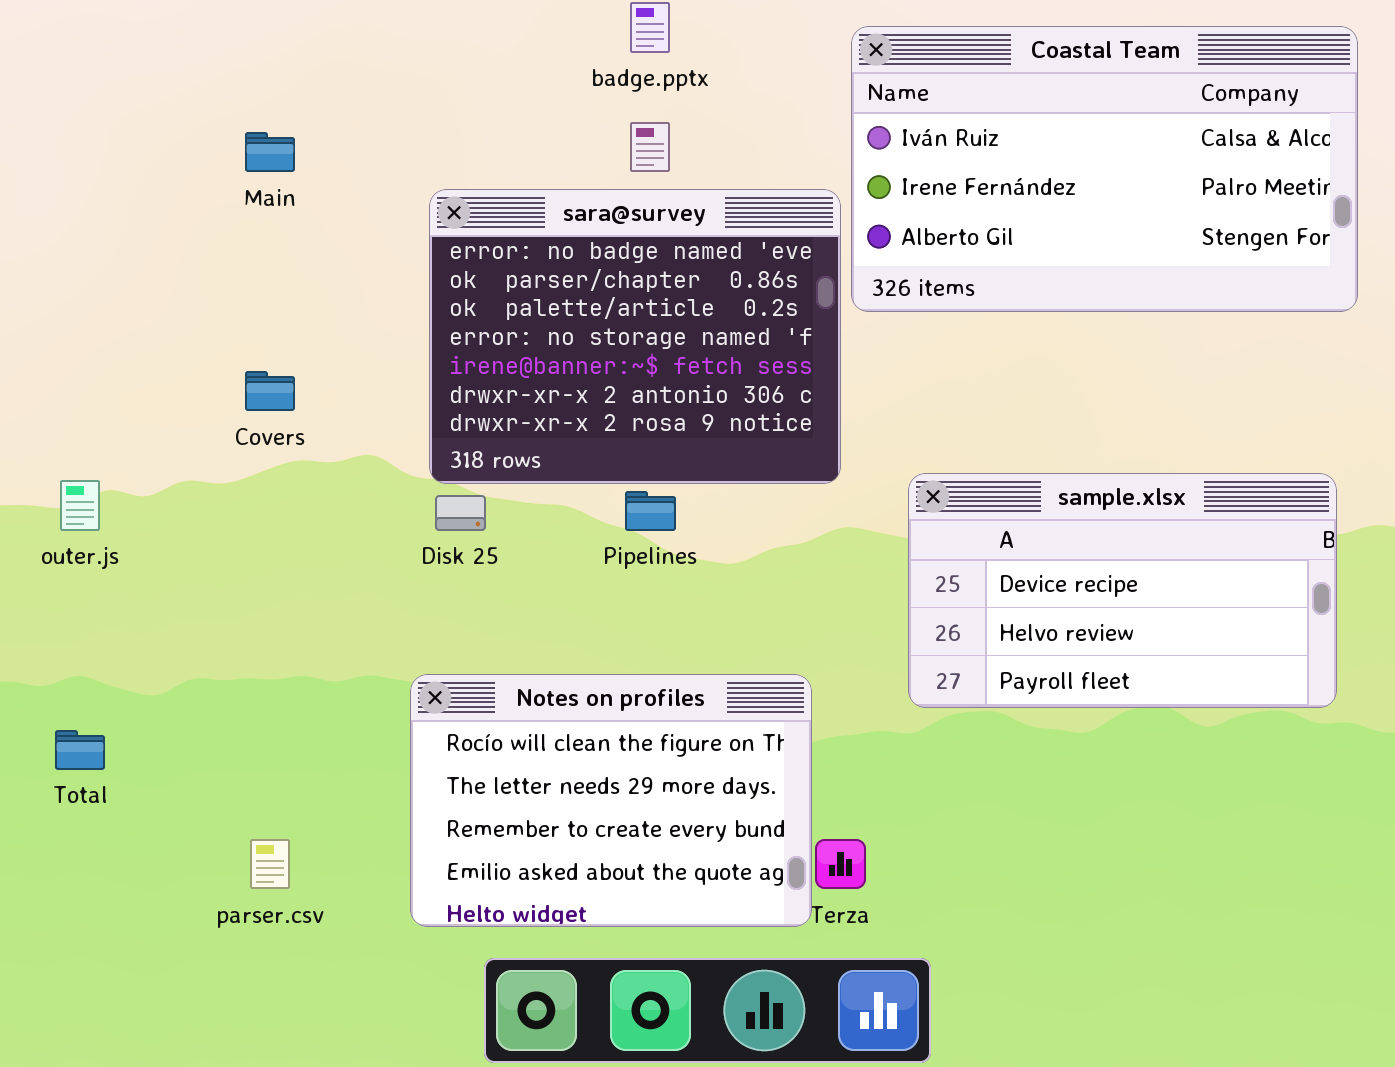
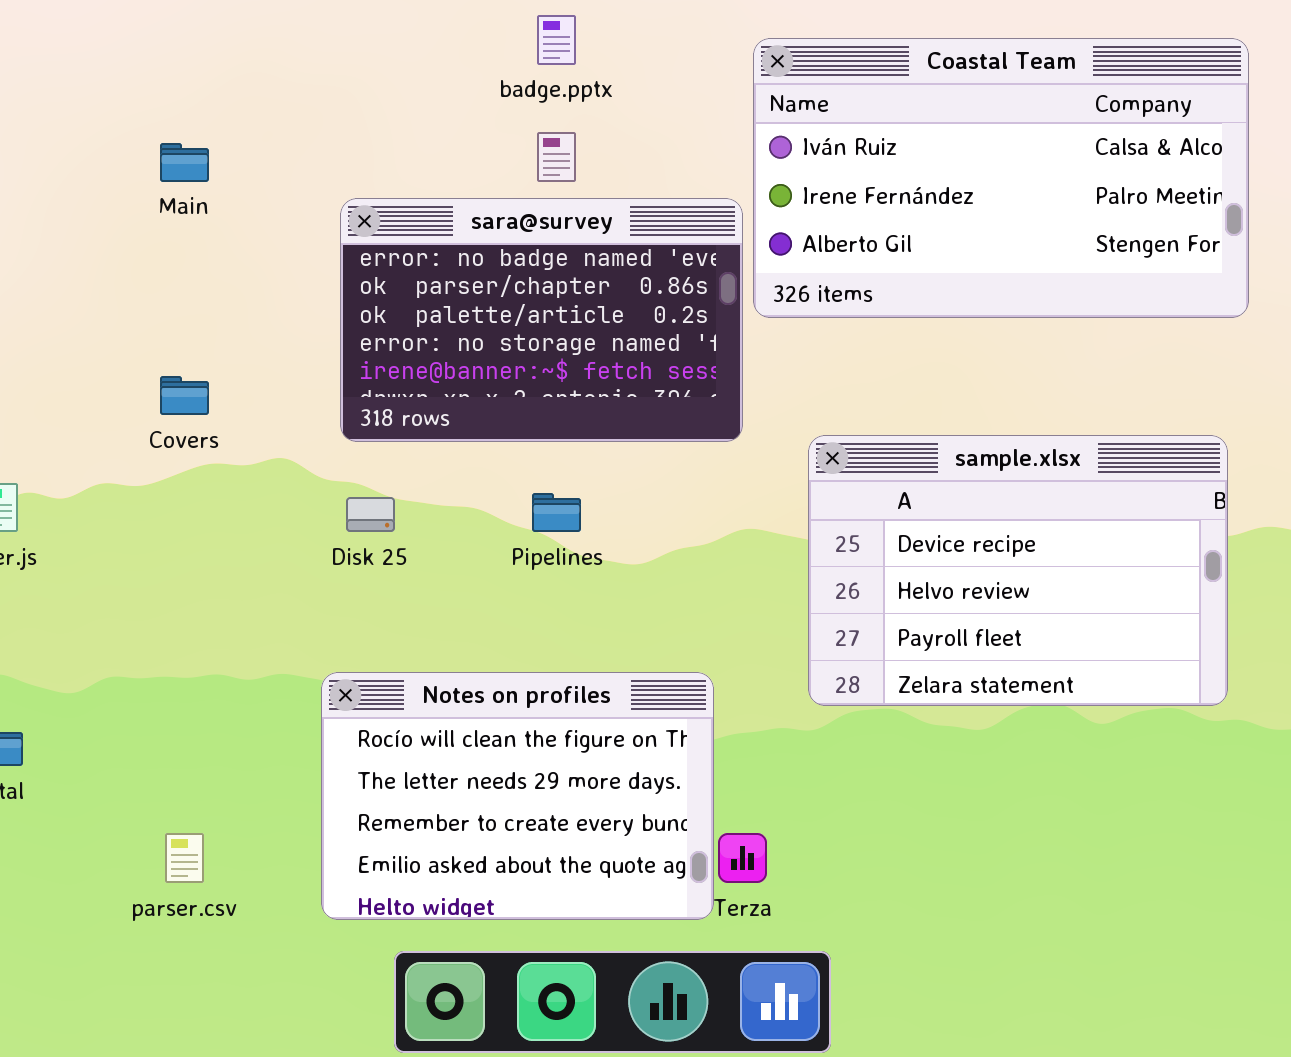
sara@survey: [429,189,841,484] -> [340,198,743,442], resized
sample.xlsx: [908,473,1337,708] -> [808,435,1228,706], resized

